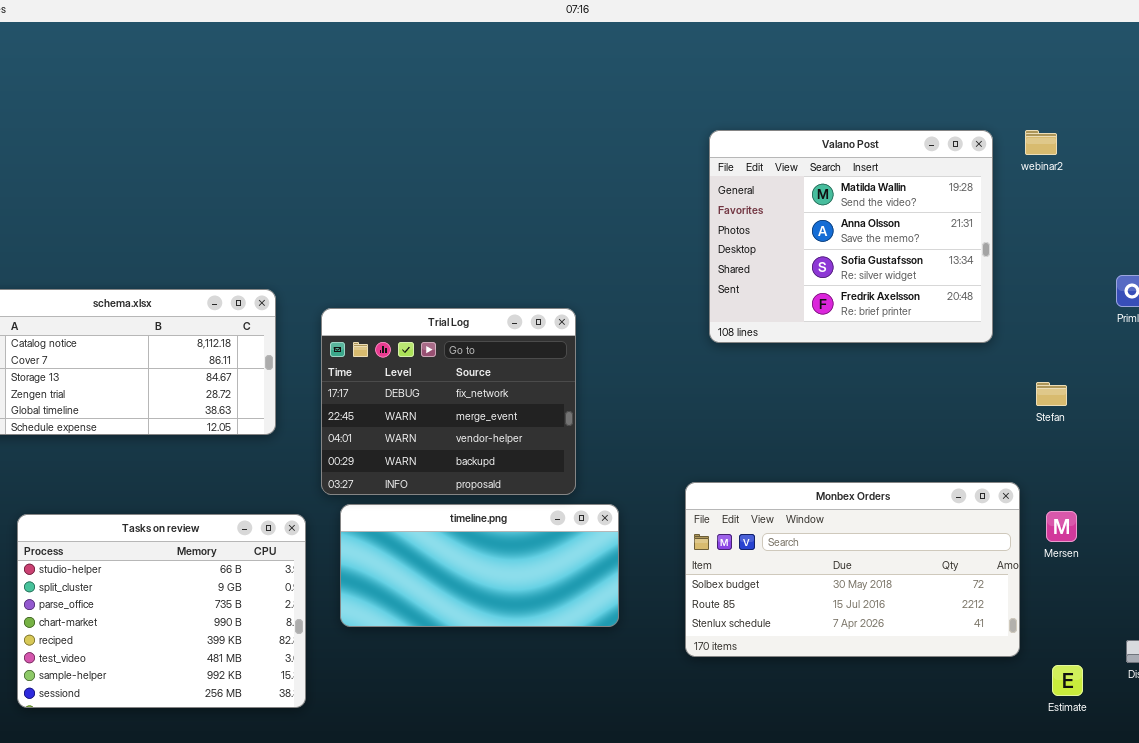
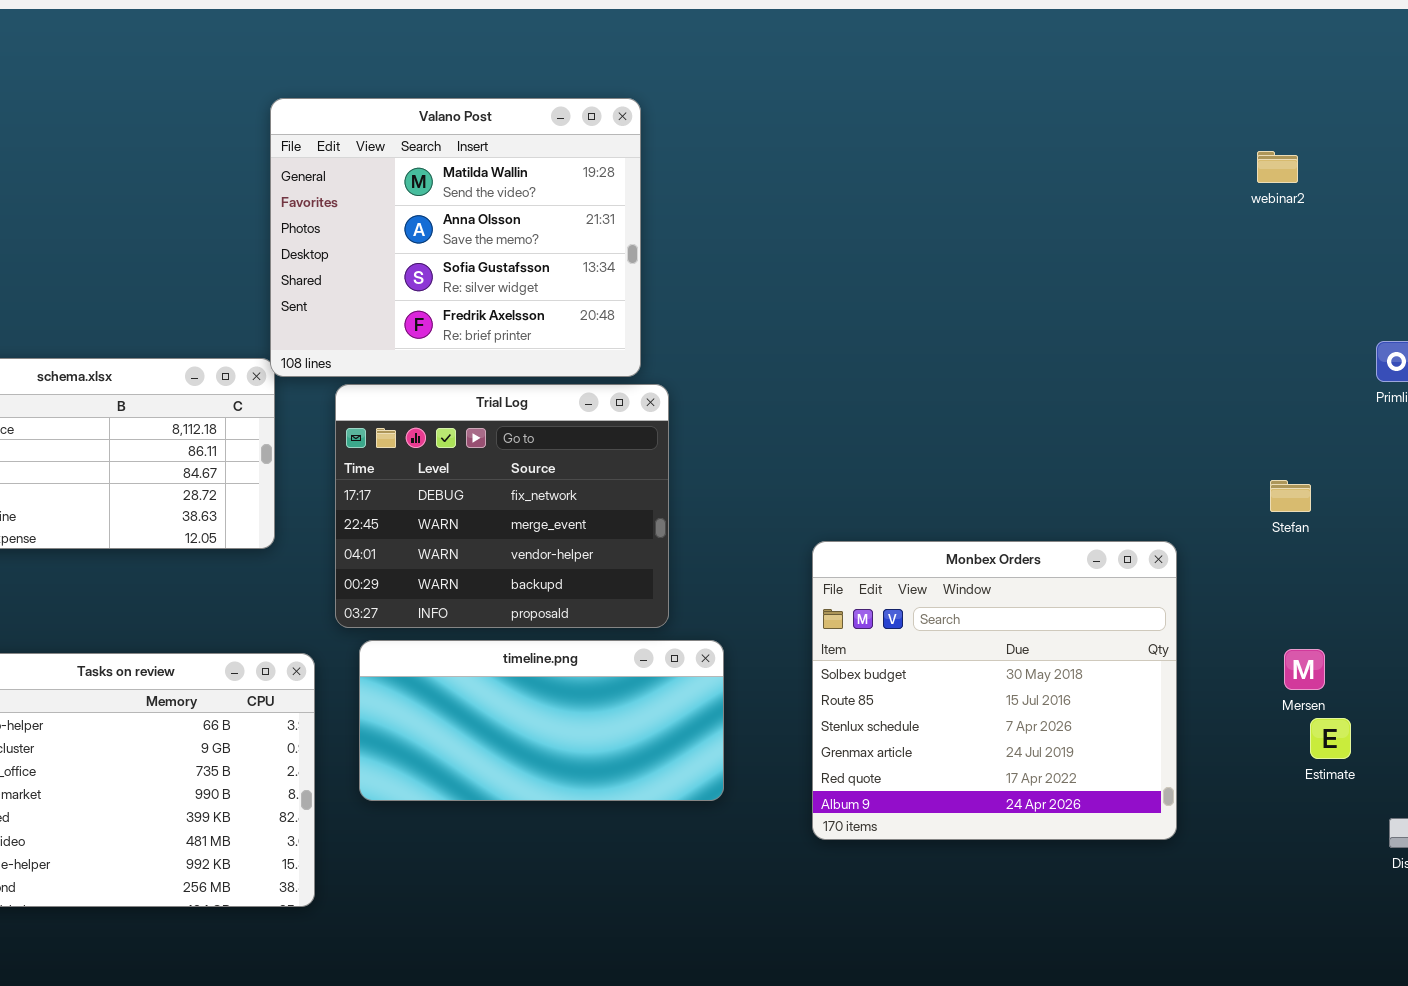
Valano Post: [709,130,993,343] -> [270,98,641,377], moved
Monbex Orders: [685,482,1020,657] -> [812,541,1177,840], resized
Estimate: [1052,665,1083,696] -> [1310,718,1351,759], moved

